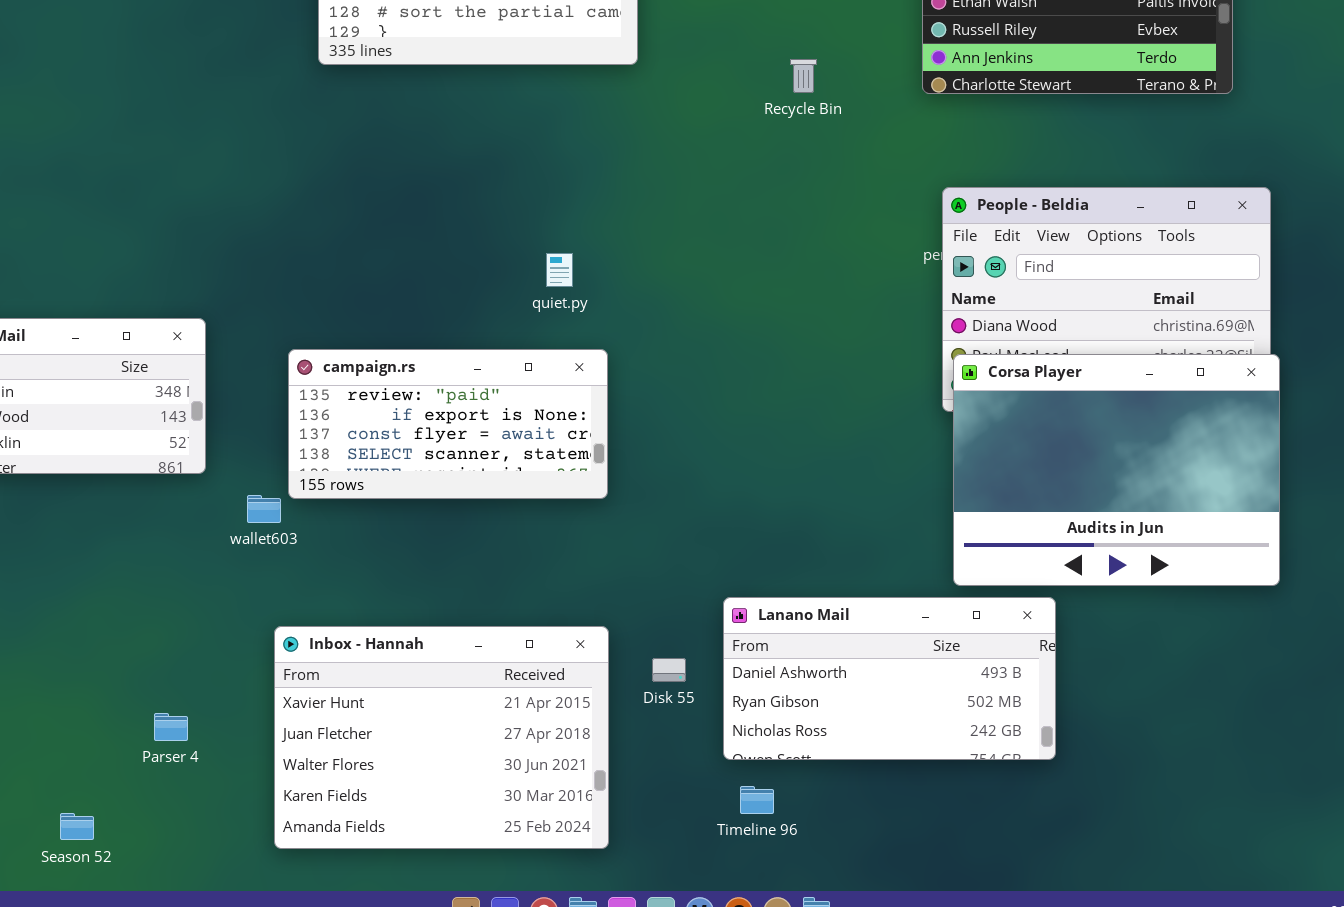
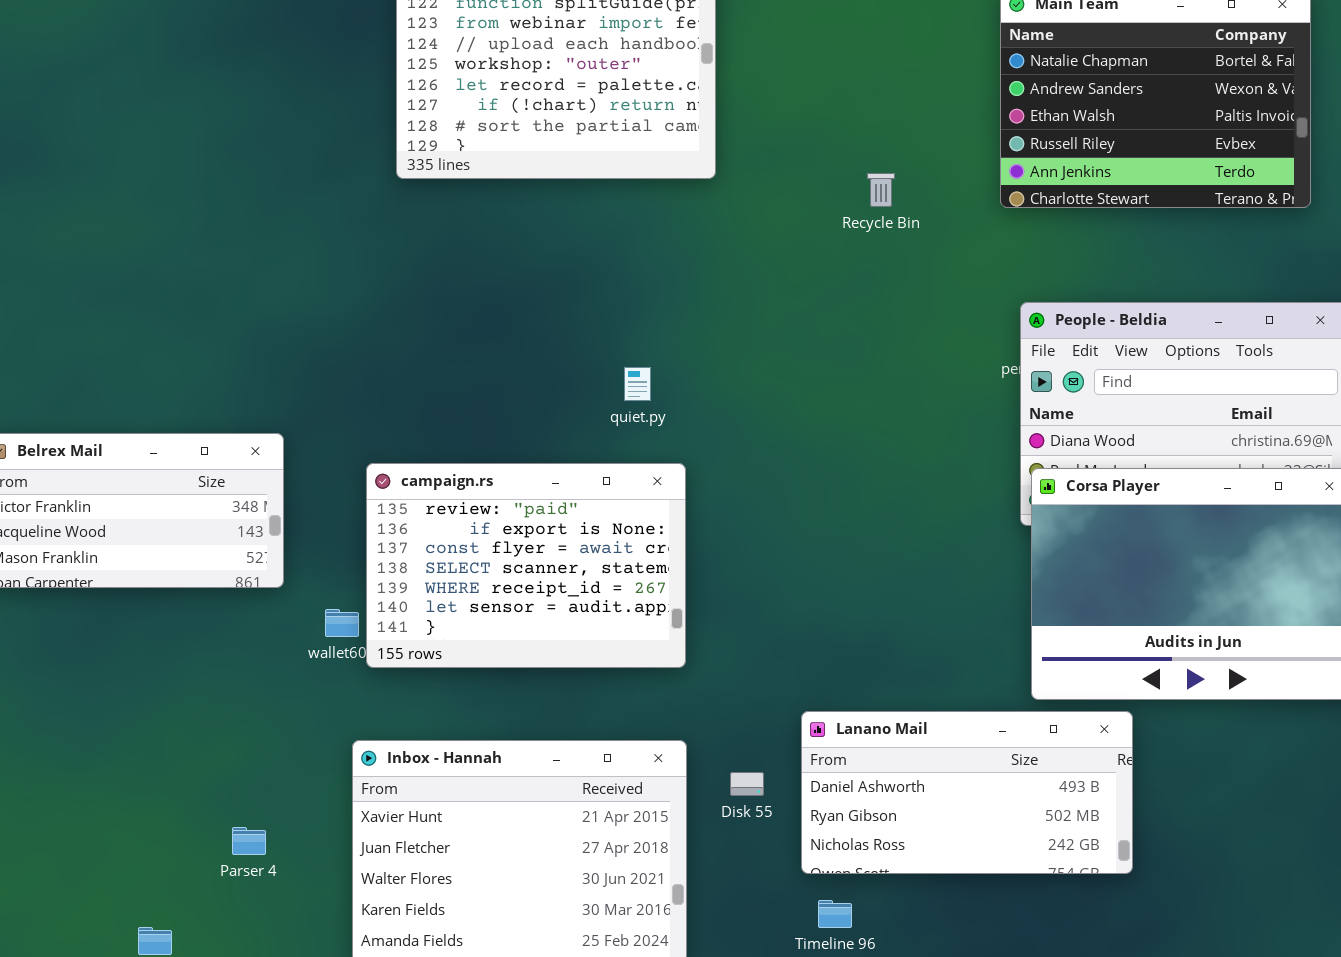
campaign.rs: [288,349,608,499] -> [366,463,686,668], resized

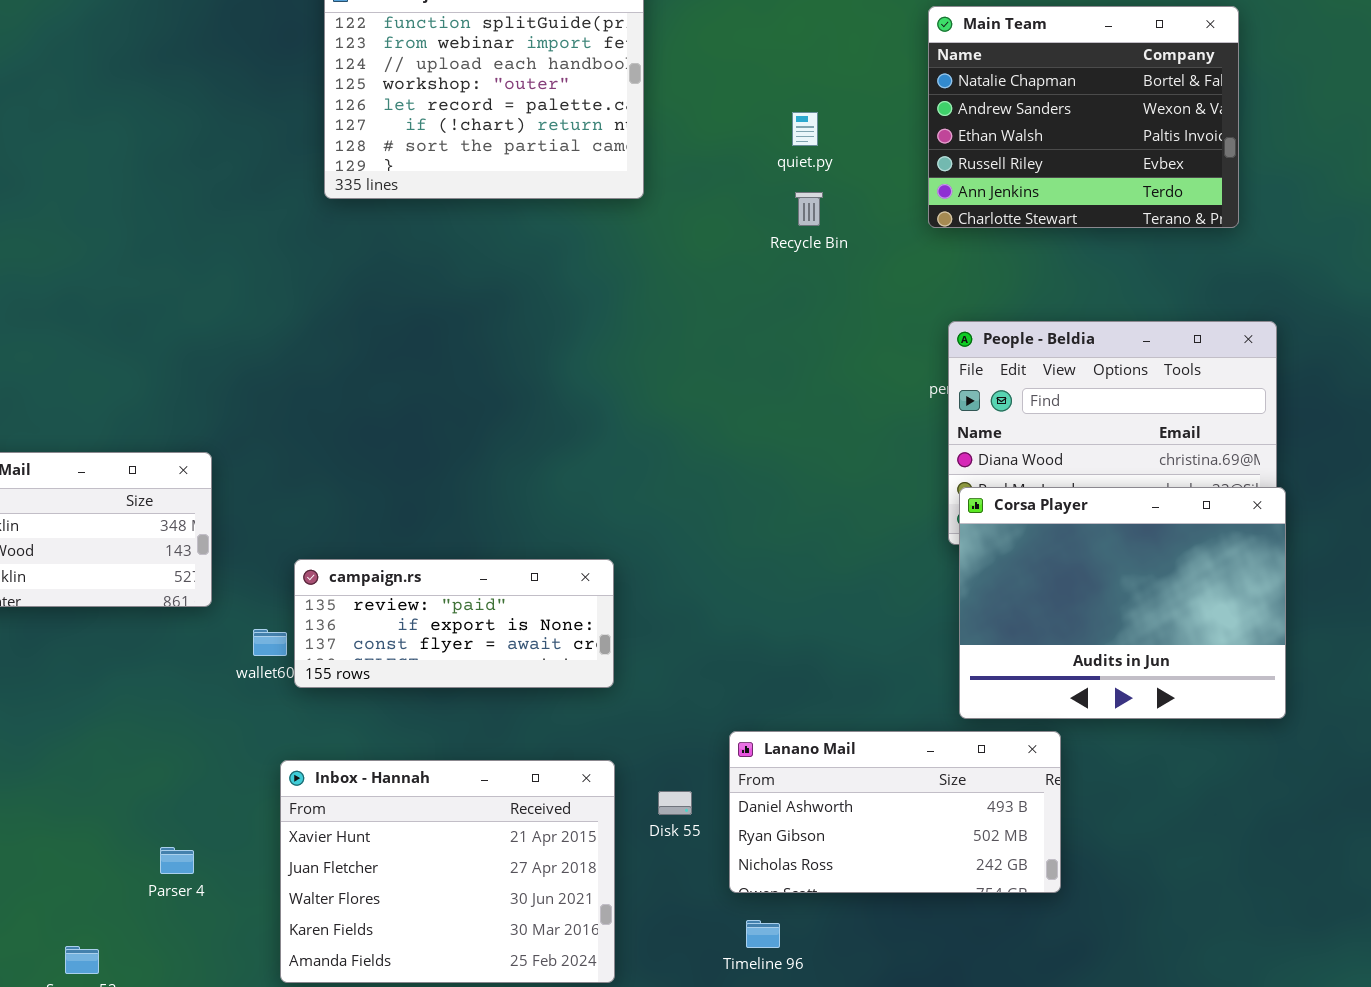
quiet.py: [624,367,651,401] -> [792,112,818,146], moved
campaign.rs: [366,463,686,668] -> [294,559,614,688], resized

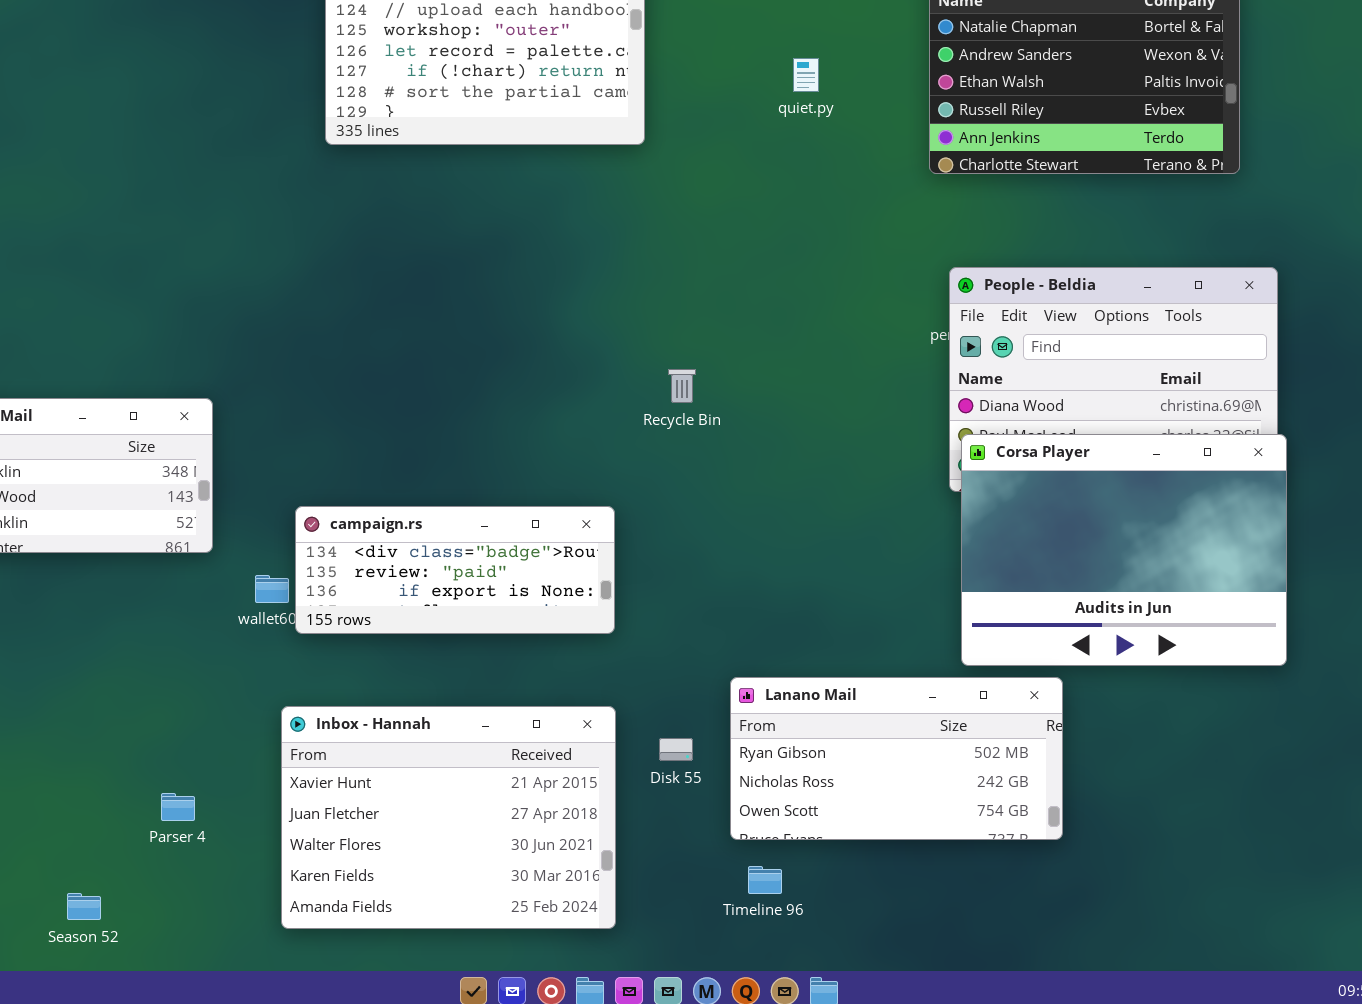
Recycle Bin: [795,192,823,226] -> [668,369,696,403], moved
campaign.rs: [294,559,614,688] -> [295,506,615,634], scrolled up 1 row
Lanano Mail: [729,731,1061,893] -> [730,677,1063,840], scrolled down 1 row

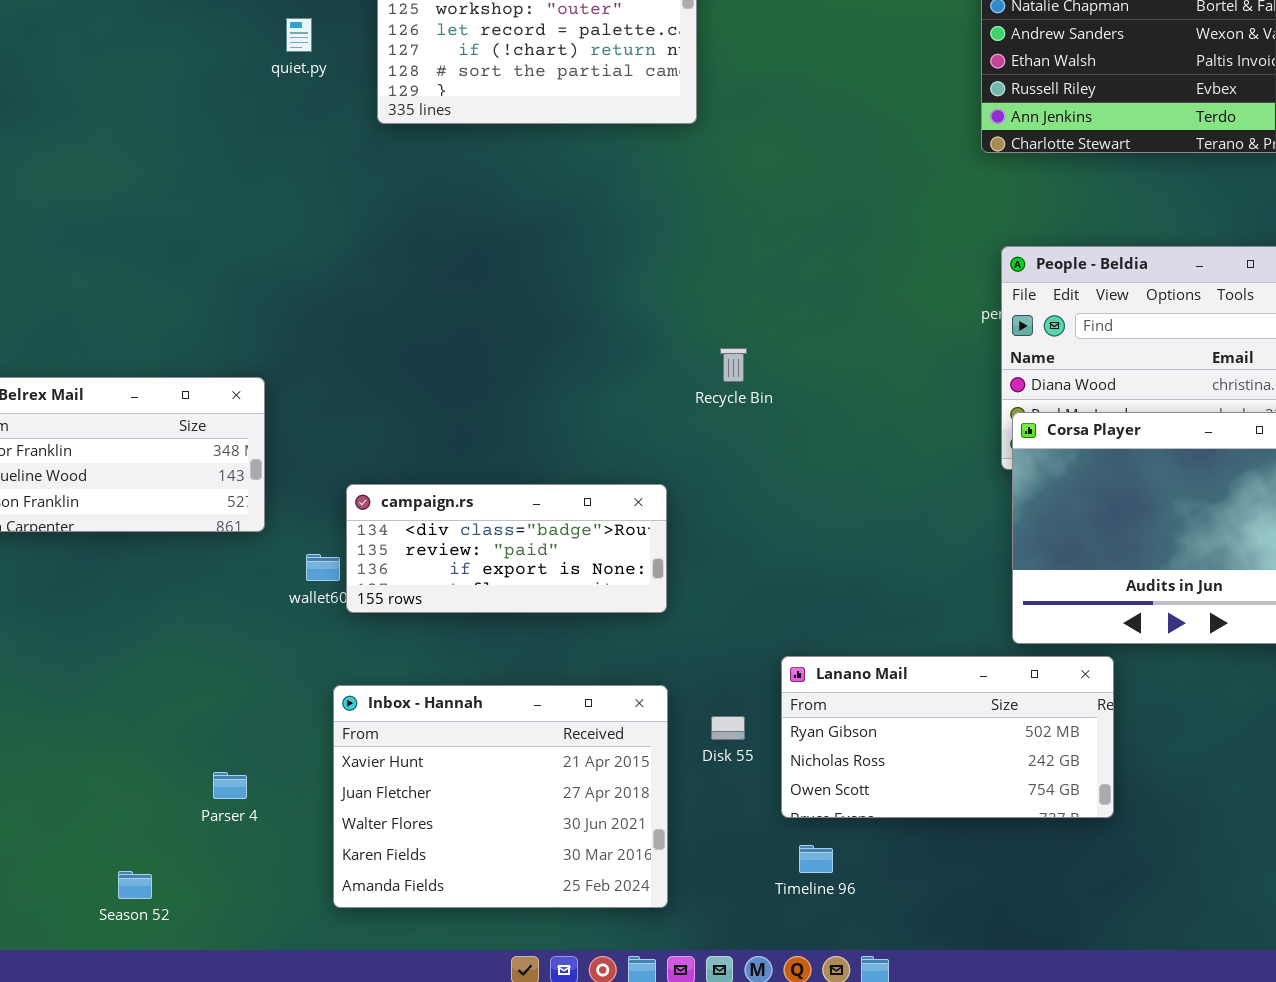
quiet.py: [793,58,819,92] -> [286,18,312,52], moved

